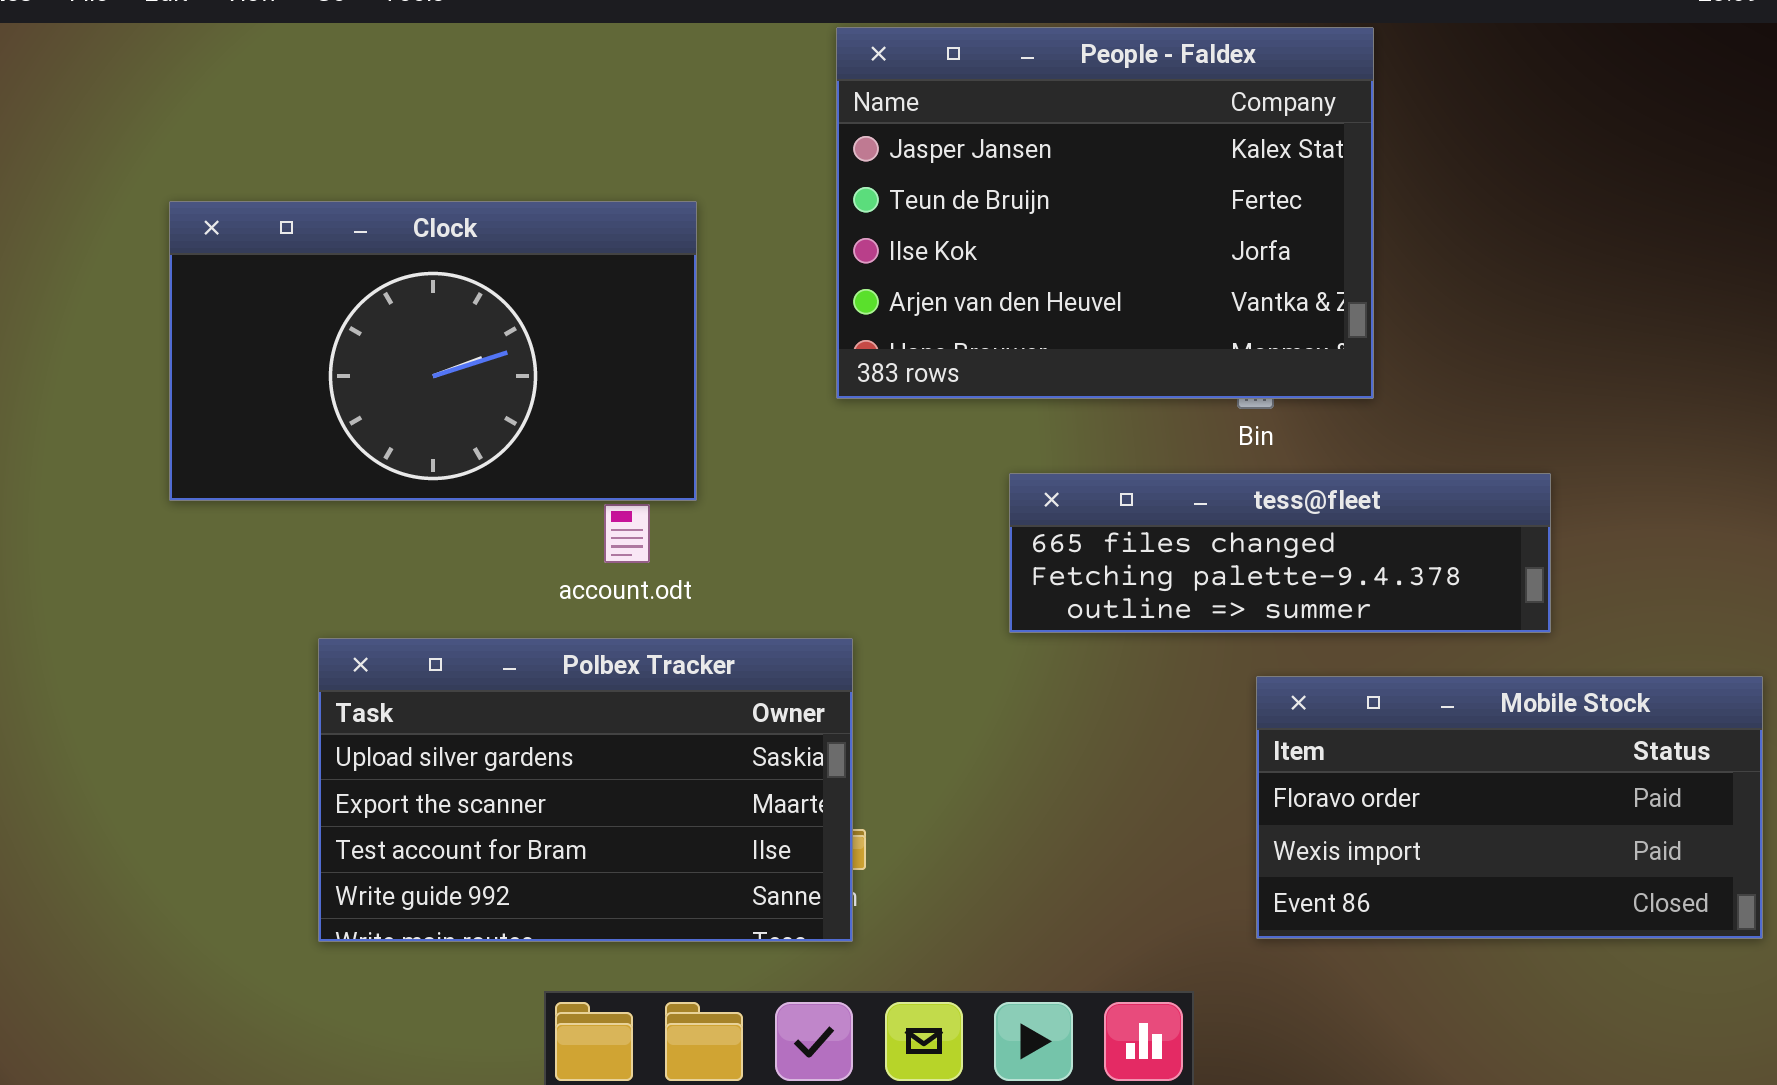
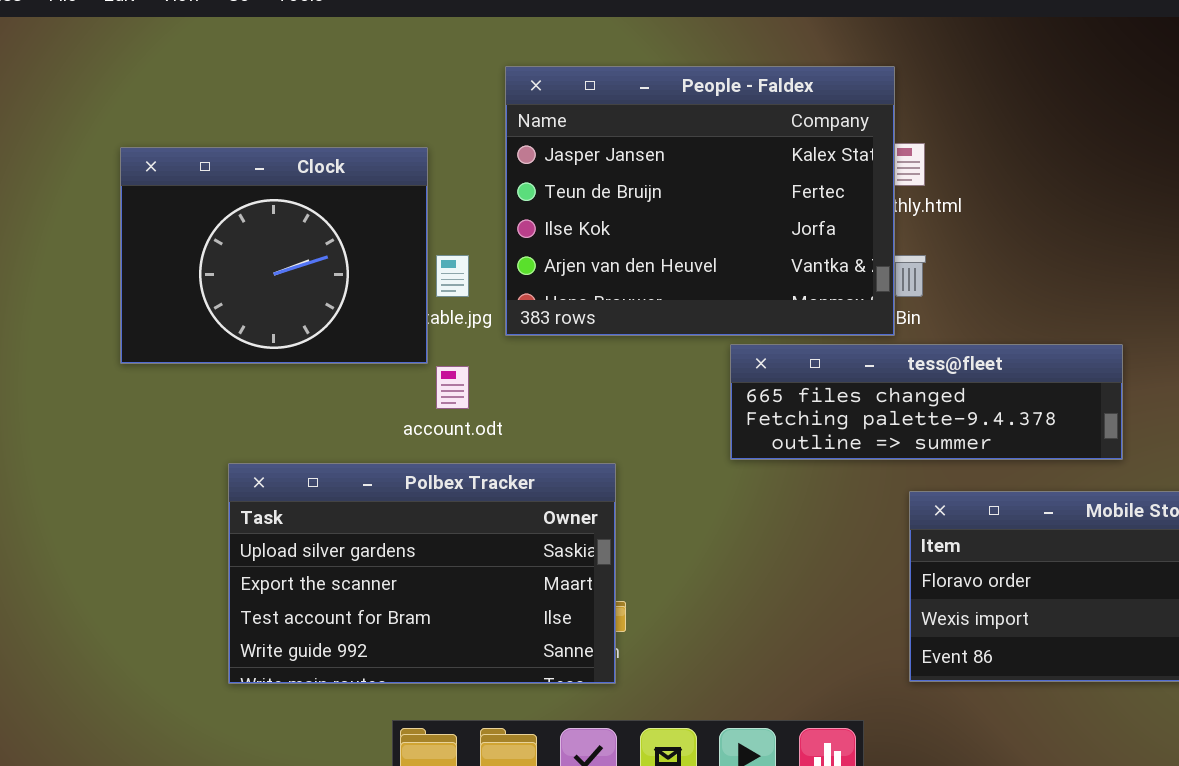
People - Faldex: [836,27,1374,399] -> [505,66,895,336], moved
Clock: [169,201,697,501] -> [120,147,428,364], resized

